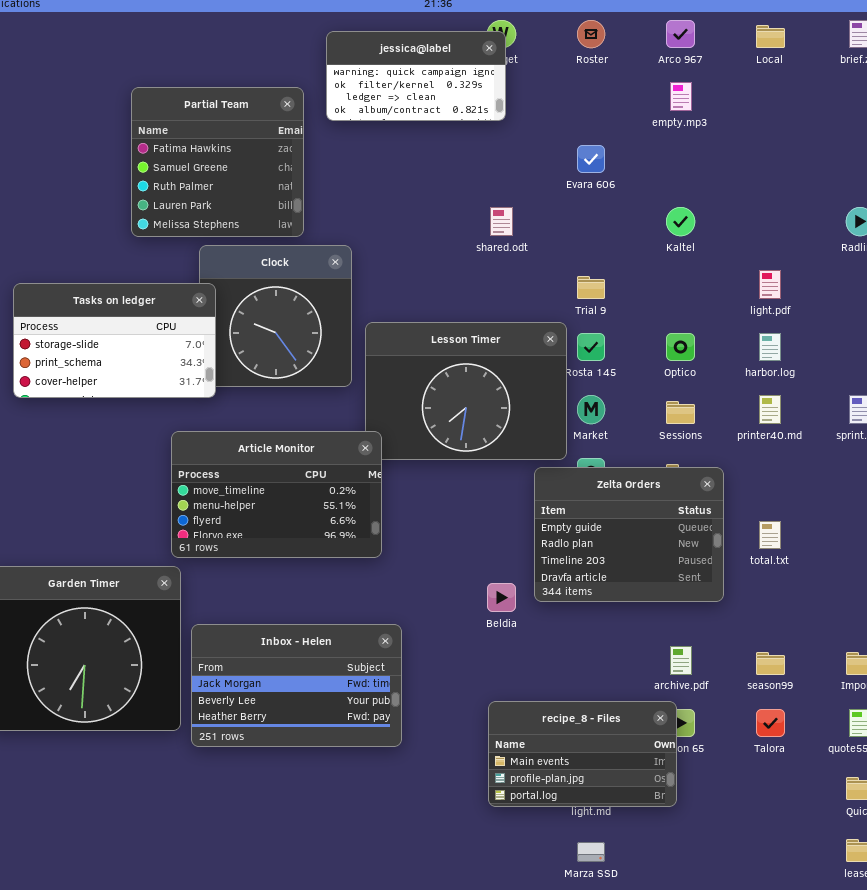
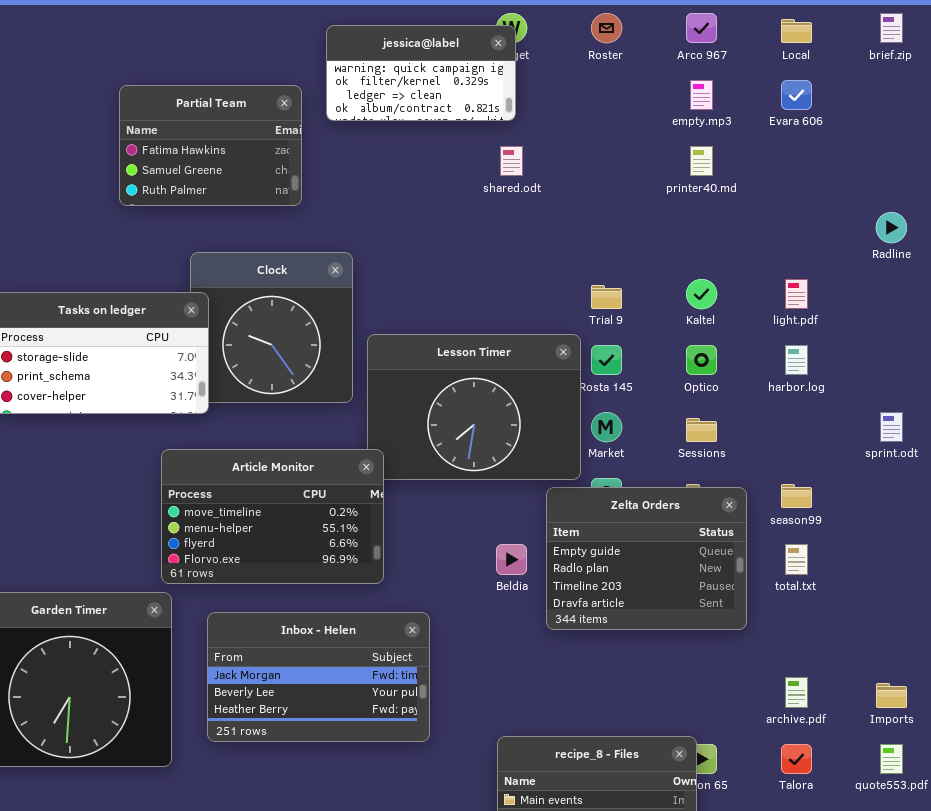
Partial Team: [131,87,304,237] -> [119,85,302,206], resized
Evara 606: [577,145,605,173] -> [781,80,812,110], moved
shared.odt: [490,207,513,236] -> [500,146,523,176], moved
Kaltel: [666,207,695,236] -> [686,279,717,309], moved
printer40.md: [759,395,781,424] -> [690,146,713,176], moved
Beldia: [487,583,516,612] -> [496,544,527,575], moved
Inbox - Helen: [191,624,402,747] -> [207,612,430,742], moved
archive.pdf: [670,646,692,675] -> [785,677,808,708], moved
season99: [756,652,785,675] -> [781,484,812,508], moved

